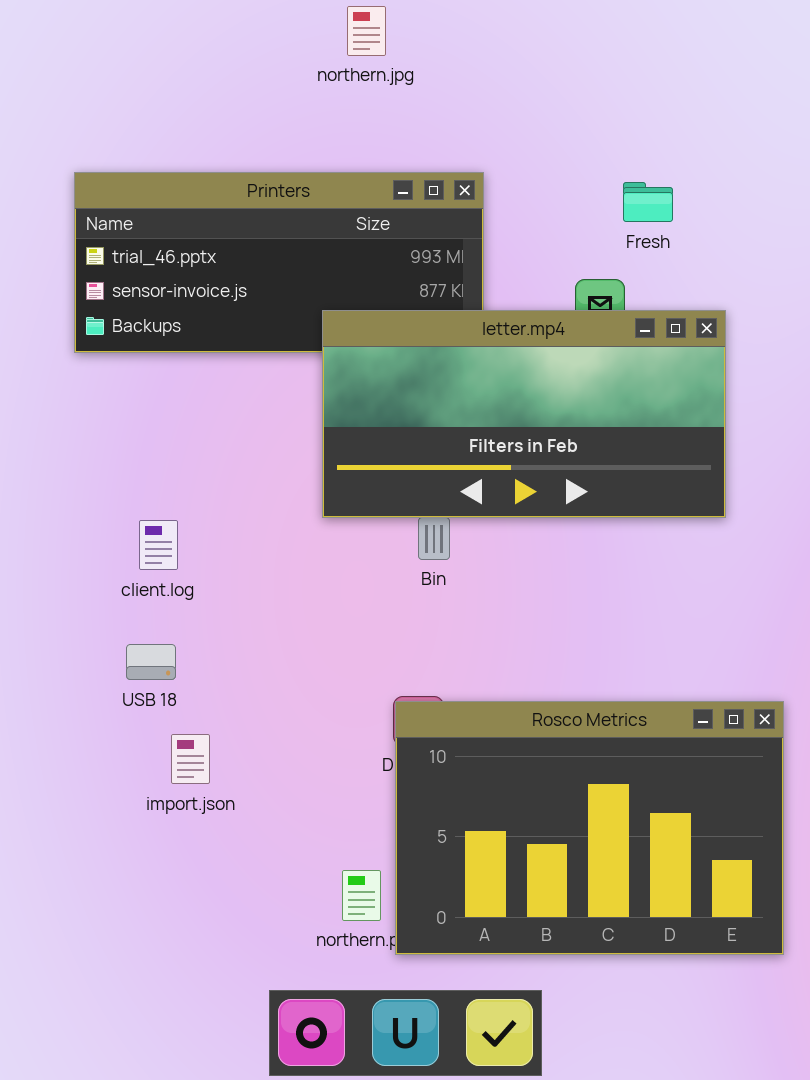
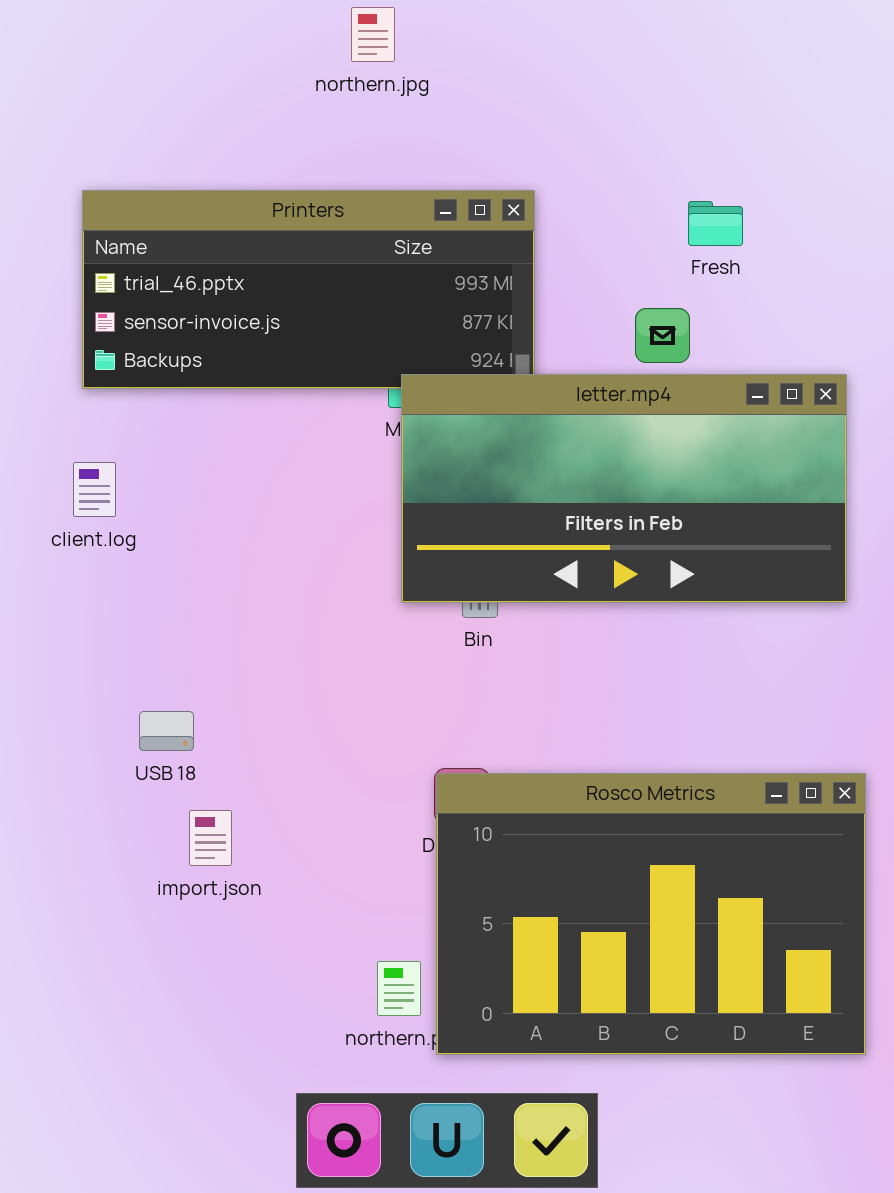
northern.jpg: [347,6,386,56] -> [351,7,395,62], moved
letter.mp4: [322,310,726,518] -> [401,374,847,603], moved
client.log: [139,520,178,570] -> [73,462,116,517], moved

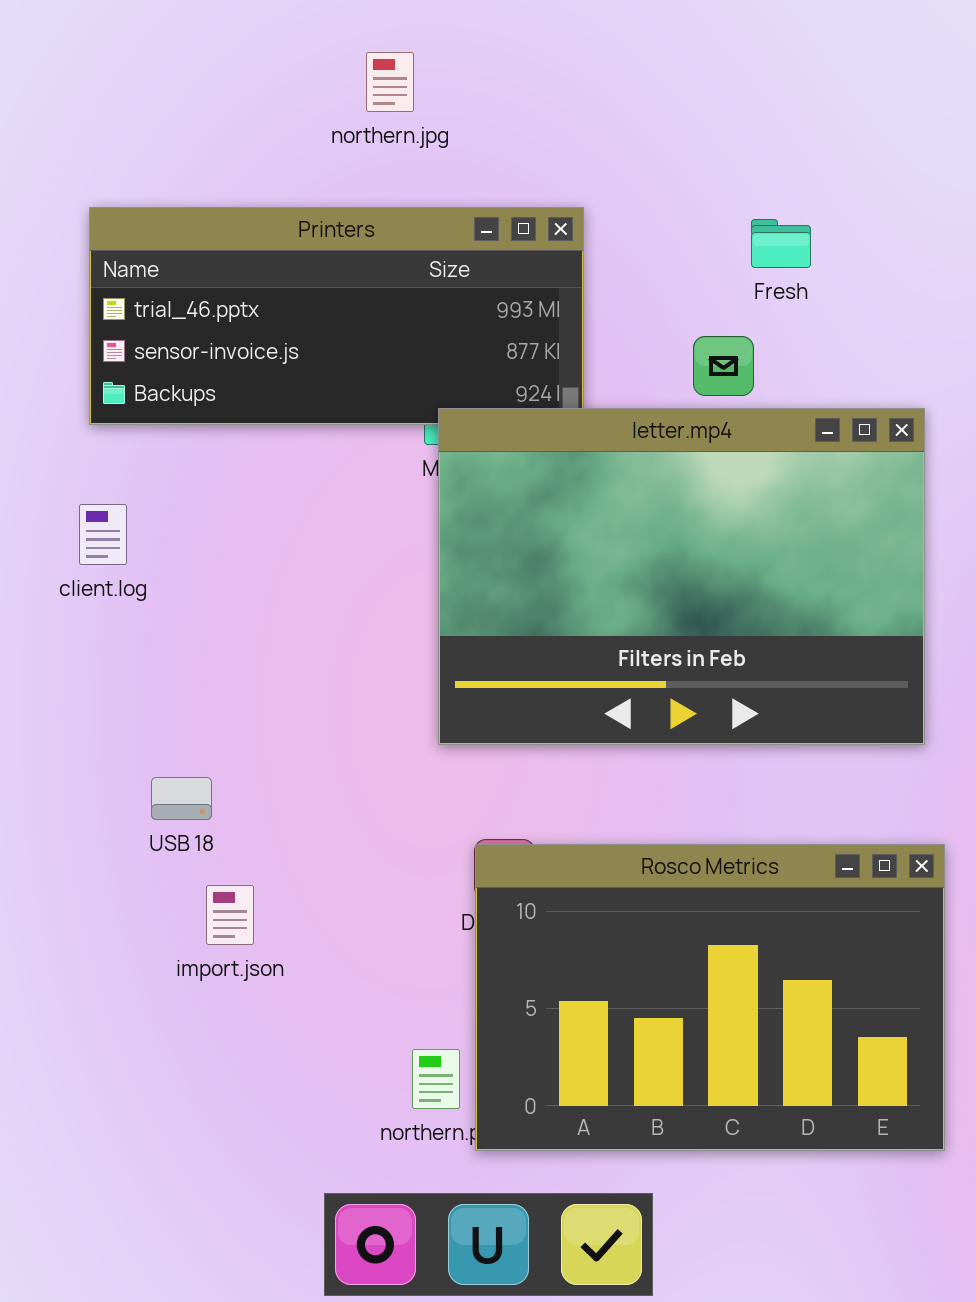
northern.jpg: [351,7,395,62] -> [366,52,414,112], moved
letter.mp4: [401,374,847,603] -> [438,408,925,745], resized

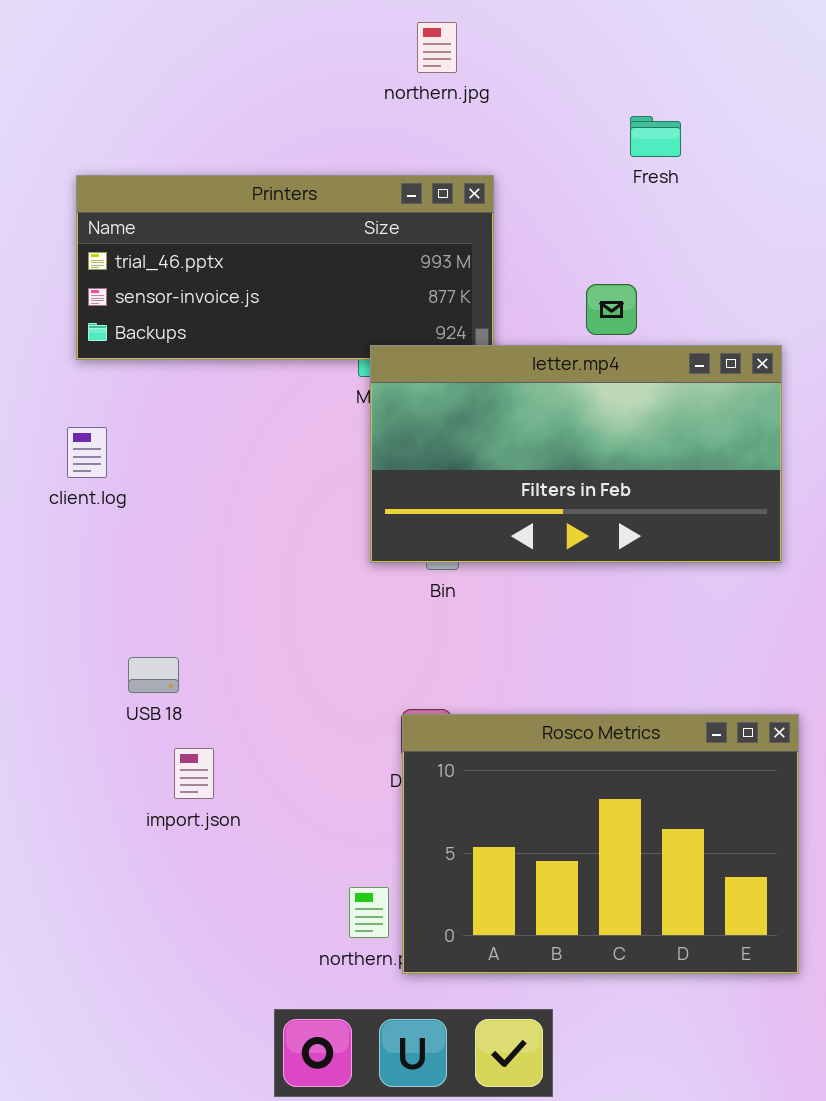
northern.jpg: [366,52,414,112] -> [417,22,457,73], moved
Fresh: [751,219,811,268] -> [630,116,681,157], moved
letter.mp4: [438,408,925,745] -> [370,345,782,563], resized

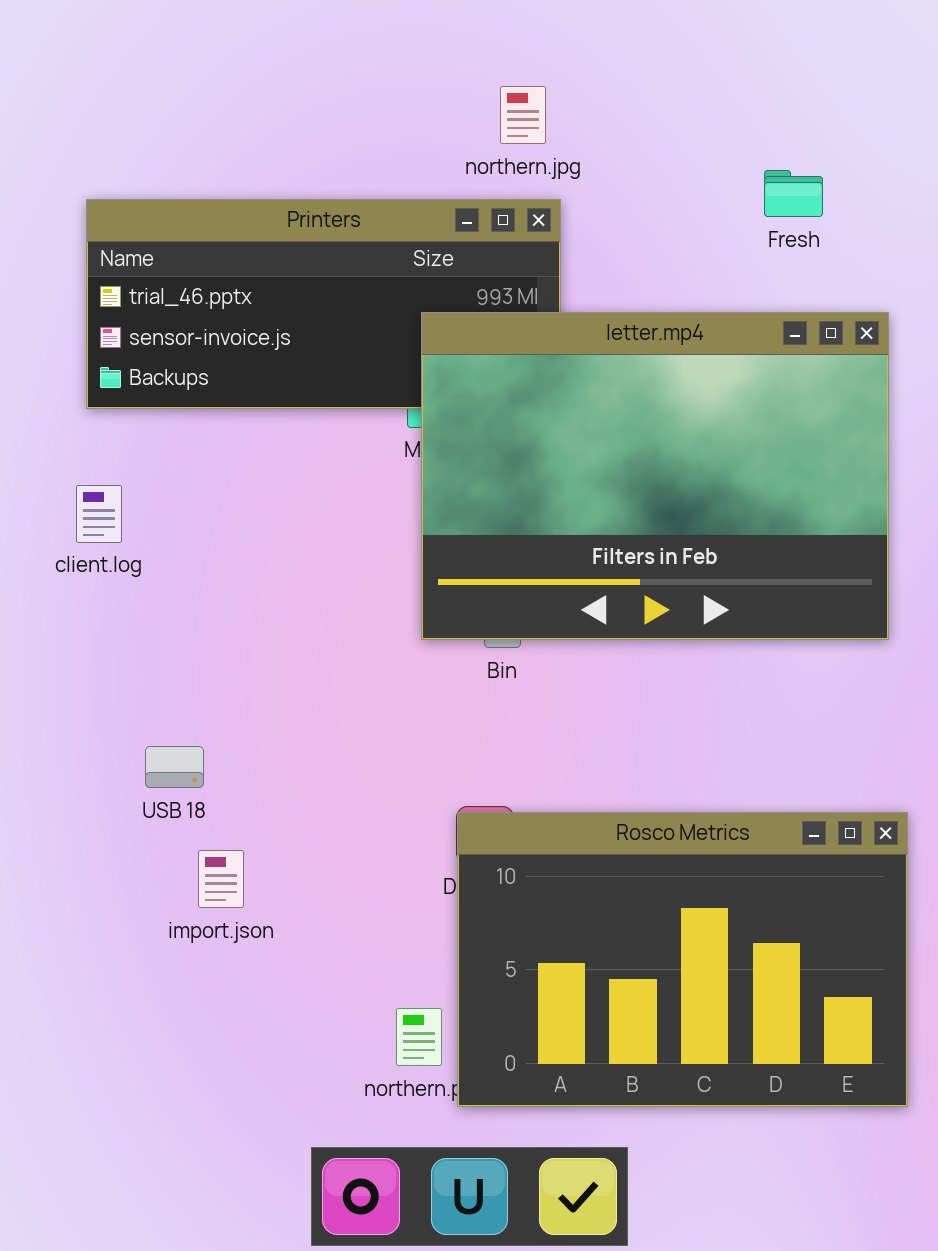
northern.jpg: [417,22,457,73] -> [500,86,546,144], moved
Fresh: [630,116,681,157] -> [764,170,823,217], moved
letter.mp4: [370,345,782,563] -> [421,312,889,640], resized

